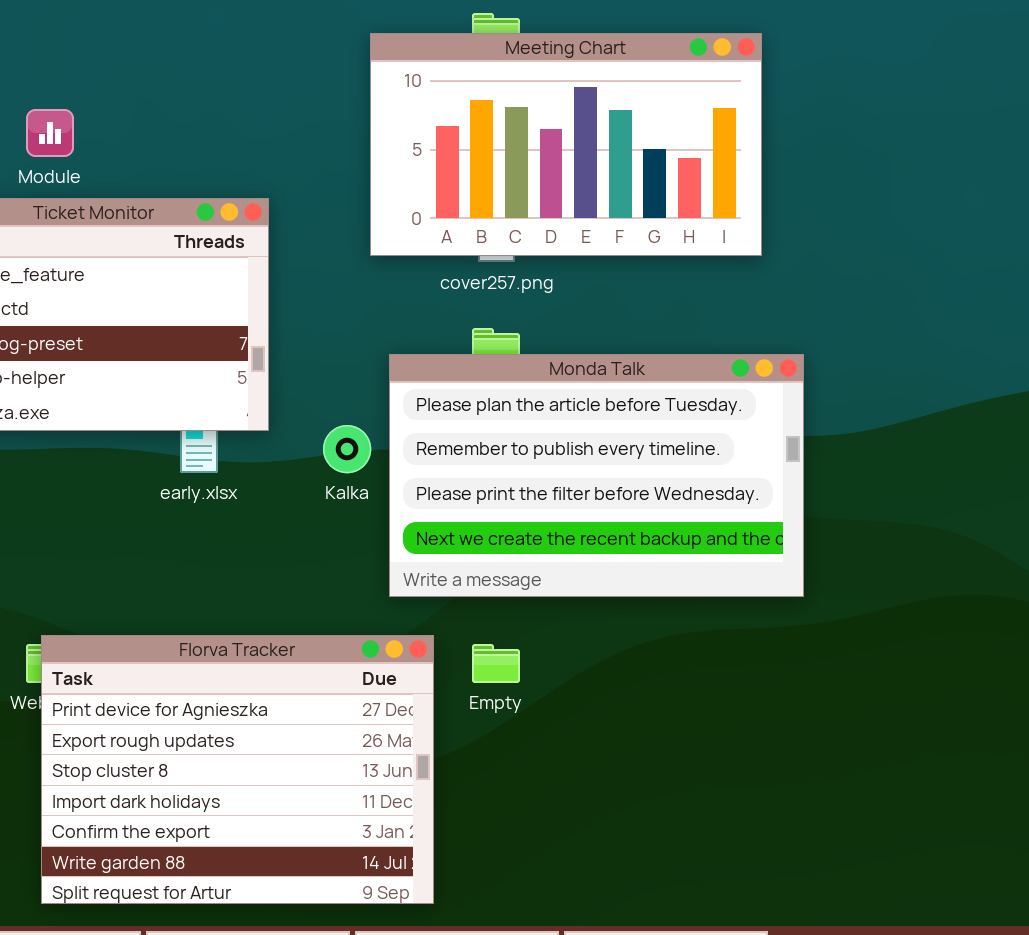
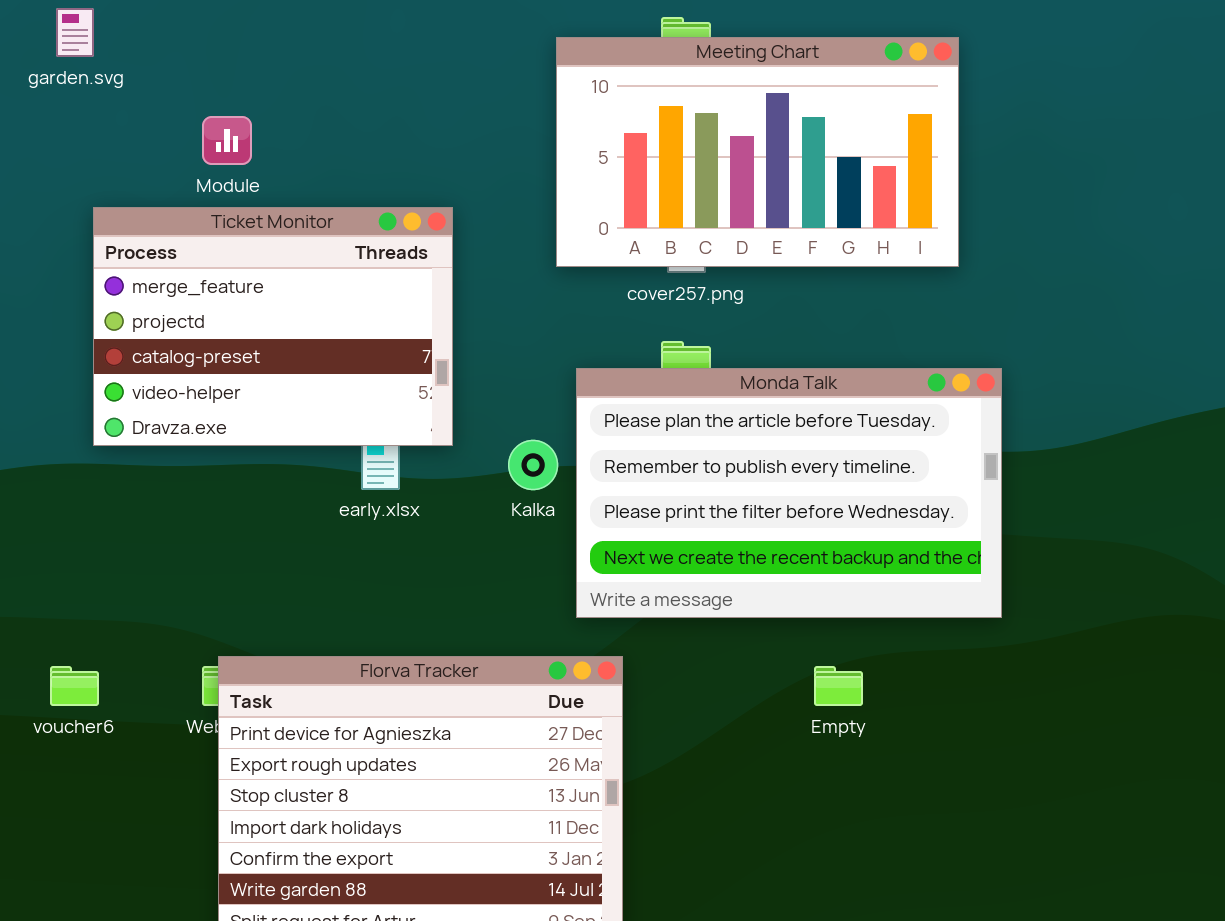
Empty: [472,644,520,683] -> [814,666,863,706], moved

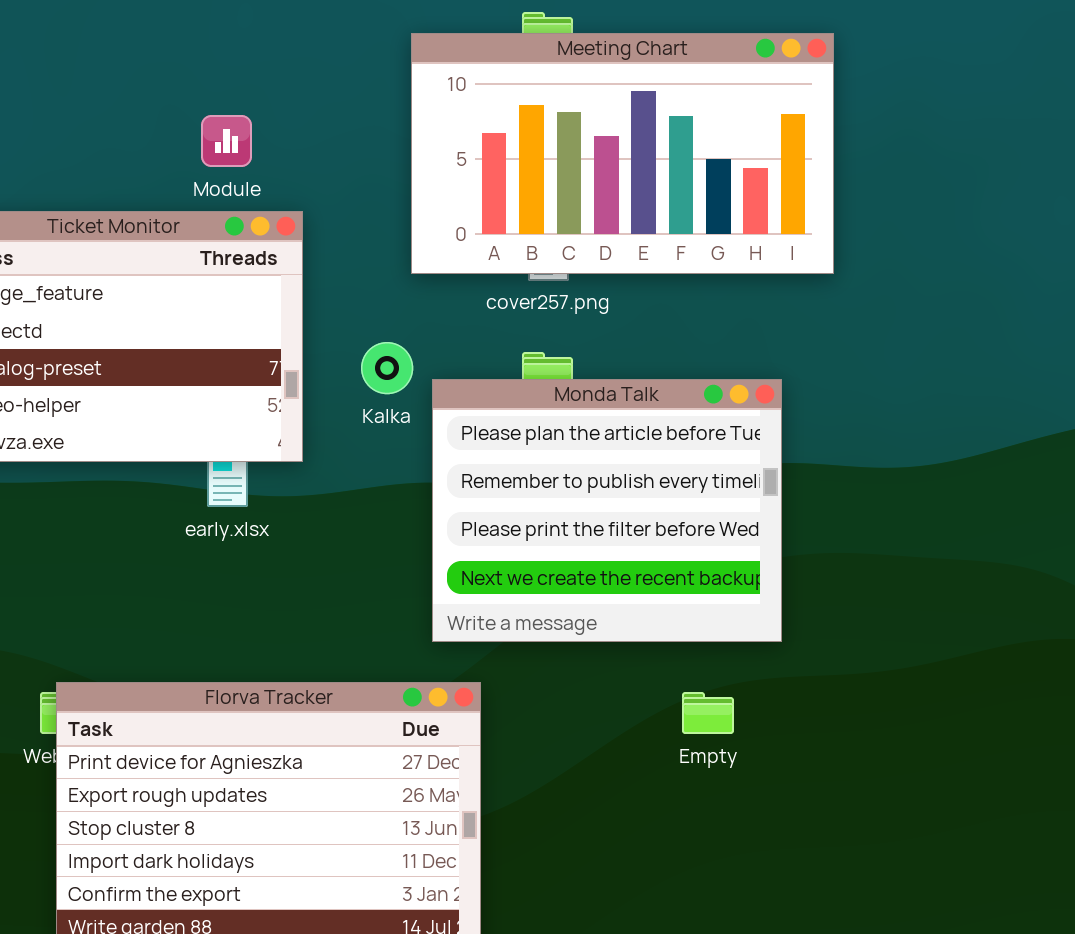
Module: [202,116,252,165] -> [201,115,252,167], moved
Monda Talk: [576,368,1002,618] -> [432,379,782,642], resized
Kalka: [508,440,558,490] -> [361,342,413,394], moved

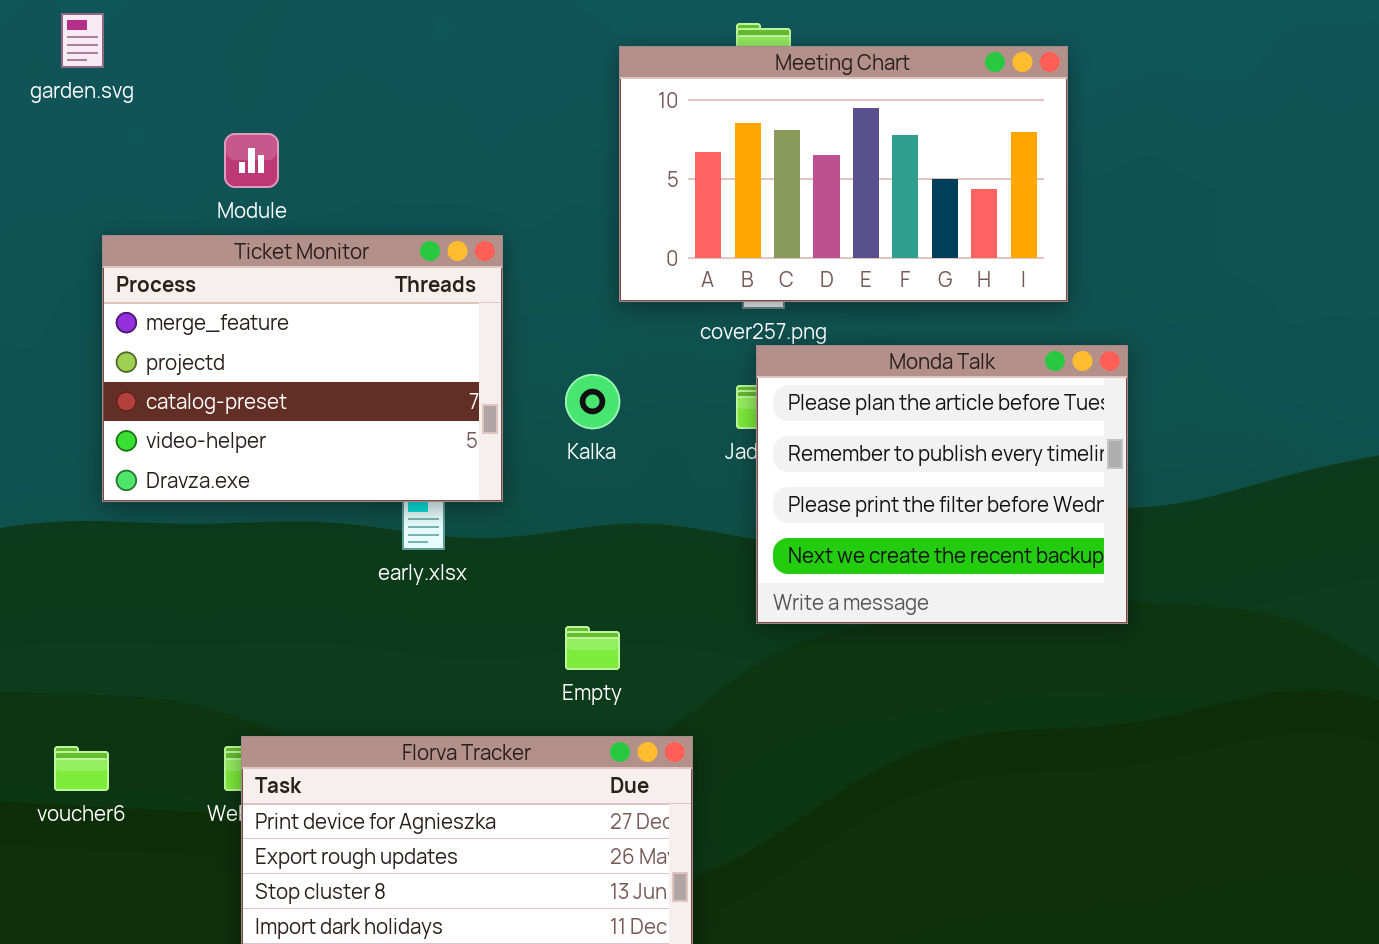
Module: [201,115,252,167] -> [224,133,279,188], moved
Monda Talk: [432,379,782,642] -> [756,345,1128,624], moved
Empty: [682,692,734,734] -> [565,626,620,670], moved

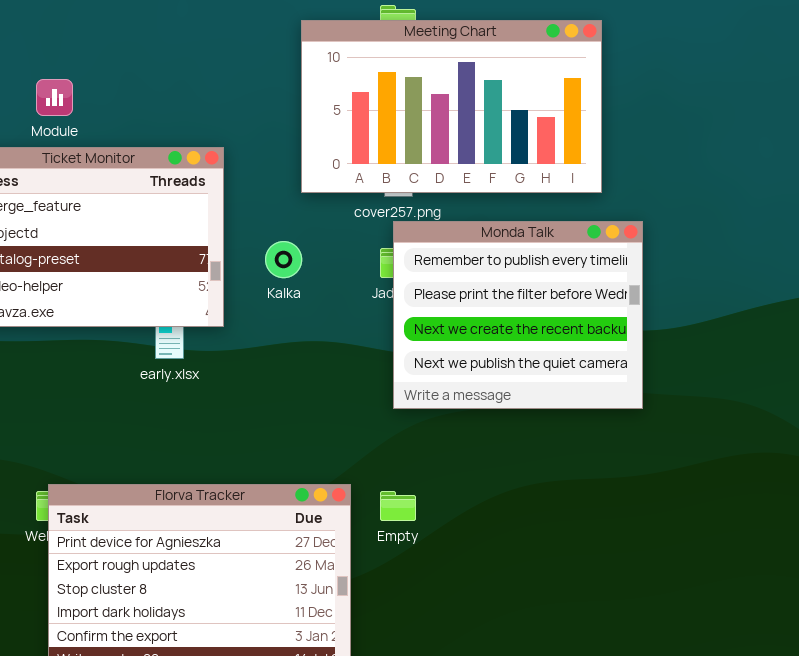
Monda Talk: [756,345,1128,624] -> [393,221,643,409], scrolled down 1 row
Empty: [565,626,620,670] -> [380,491,416,521], moved

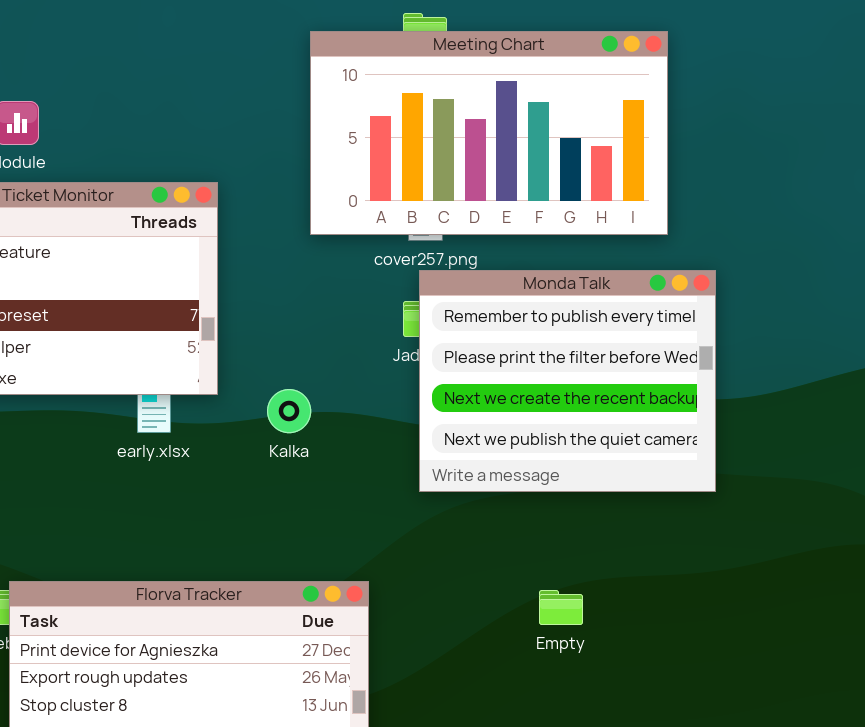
Kalka: [265,241,302,278] -> [267,389,311,433], moved
Empty: [380,491,416,521] -> [539,590,583,625], moved

